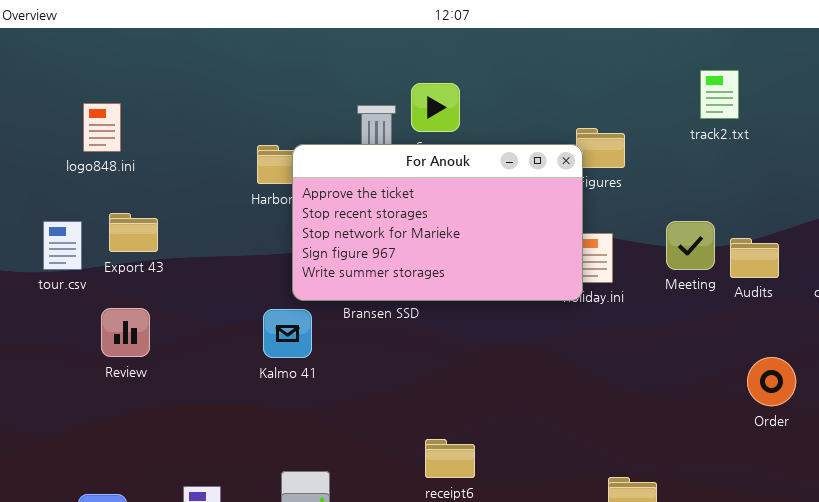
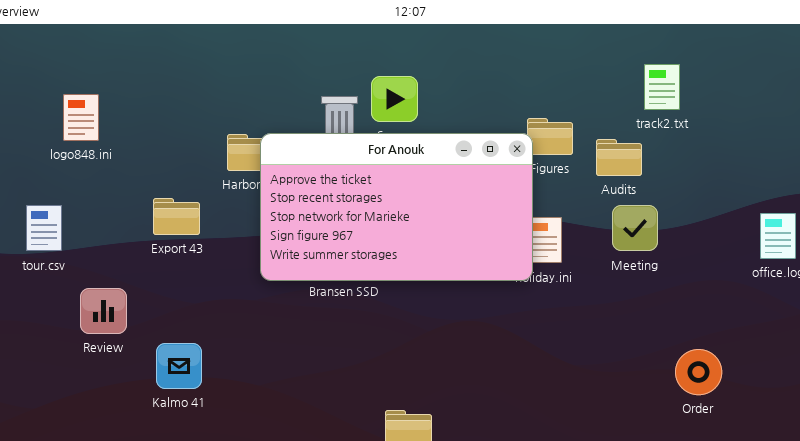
Export 43: [109,213,158,252] -> [153,198,200,235], moved
Audits: [730,238,779,278] -> [596,139,642,176], moved
Kalmo 41: [263,309,312,358] -> [156,343,202,389], moved
Order: [747,357,796,406] -> [675,349,722,395], moved

